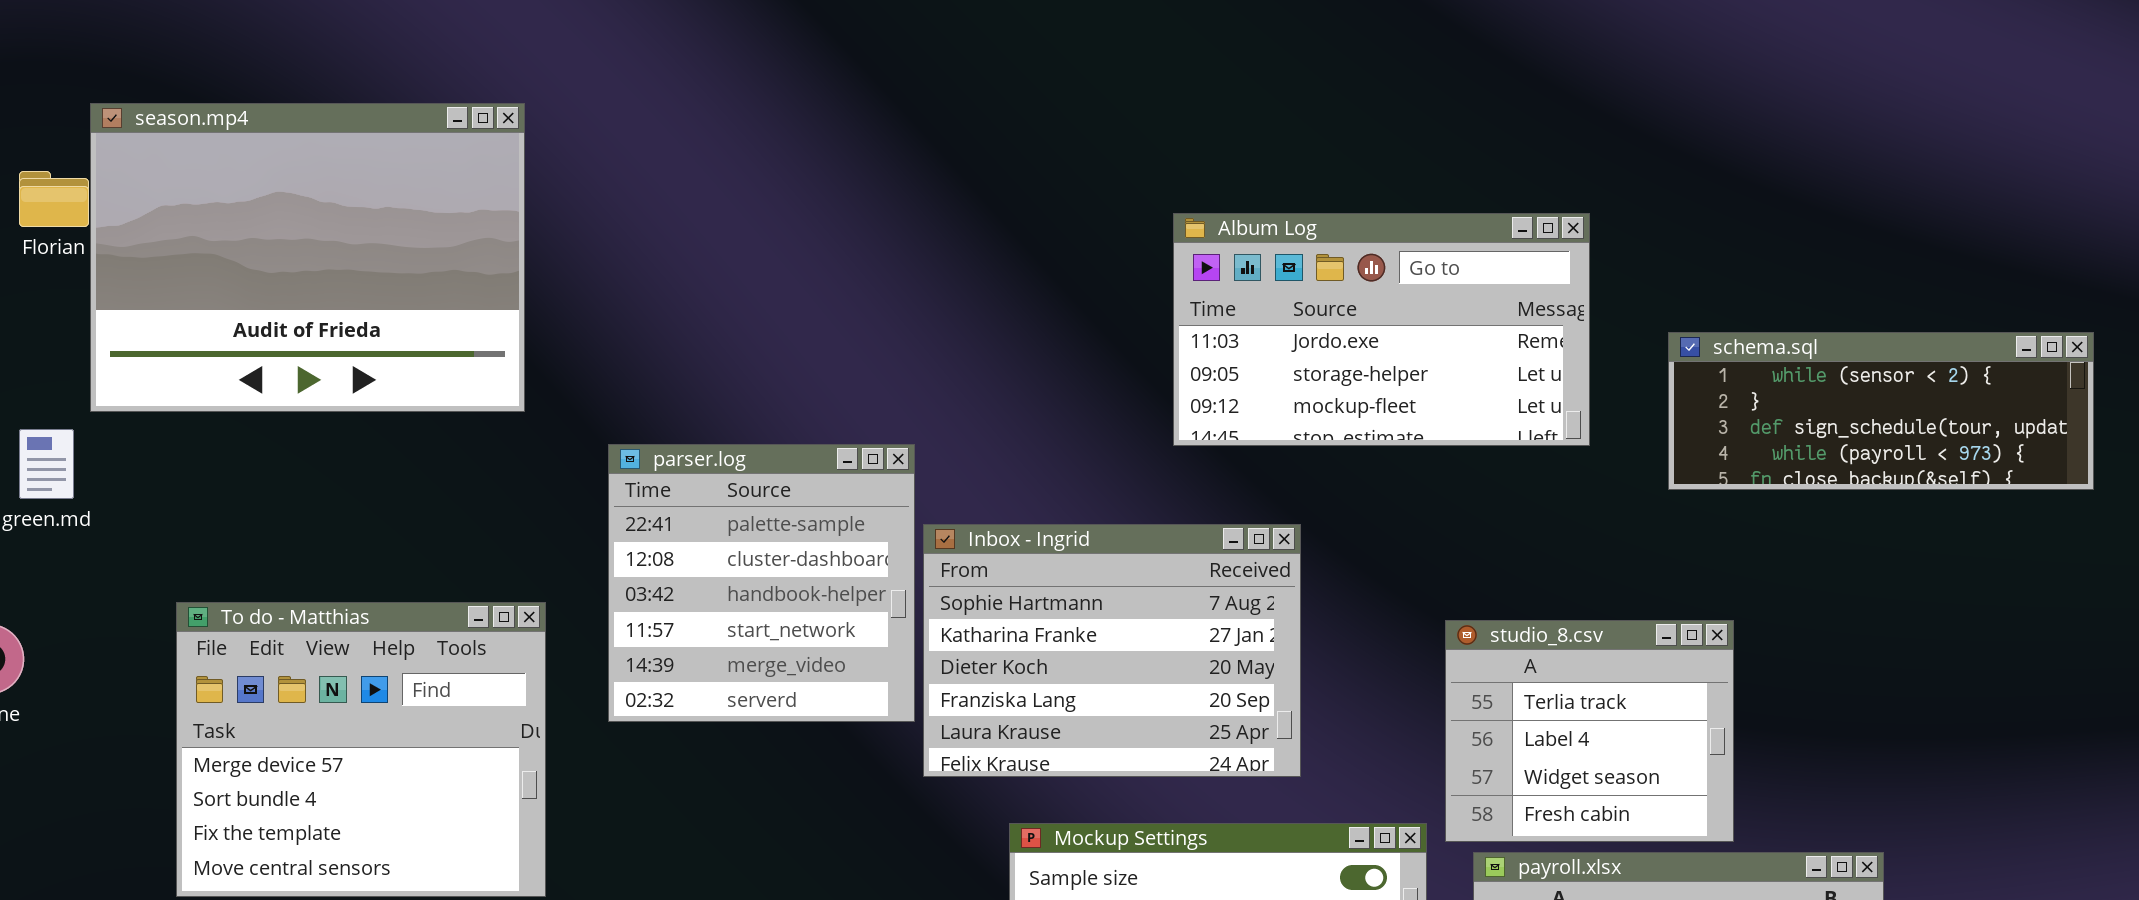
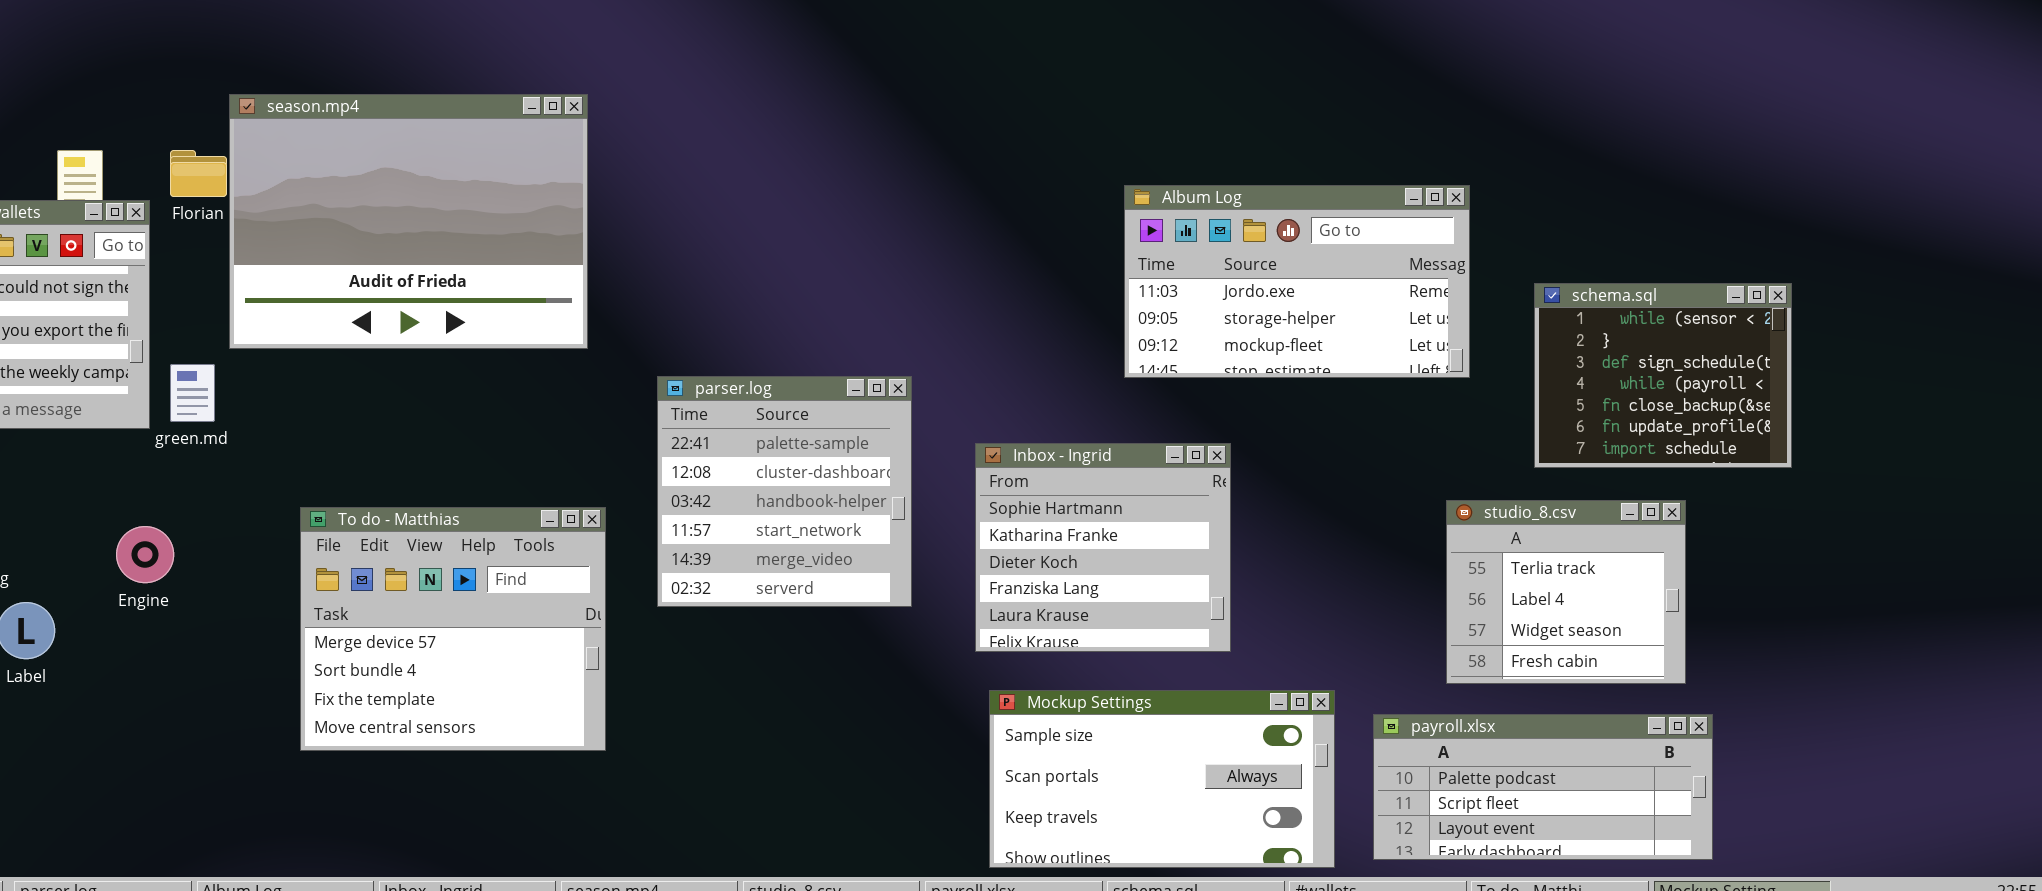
schema.sql: [1668,332,2094,490] -> [1534,283,1792,468], resized
Inbox - Ingrid: [923,524,1301,777] -> [975,443,1231,652], resized
studio_8.csv: [1445,620,1734,842] -> [1446,500,1686,684], moved

